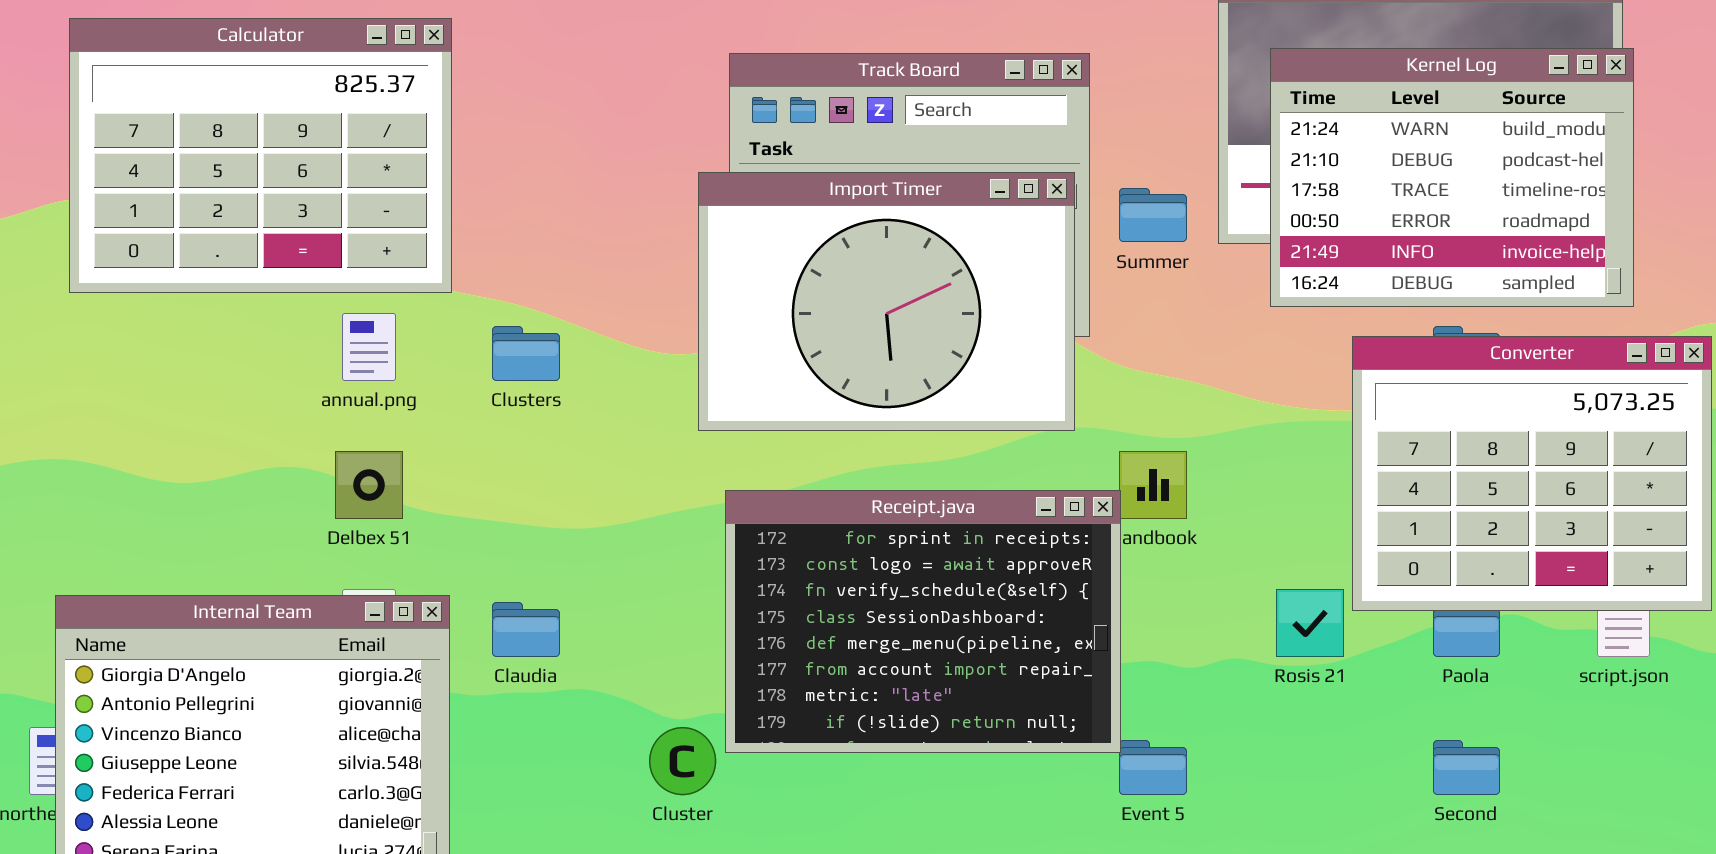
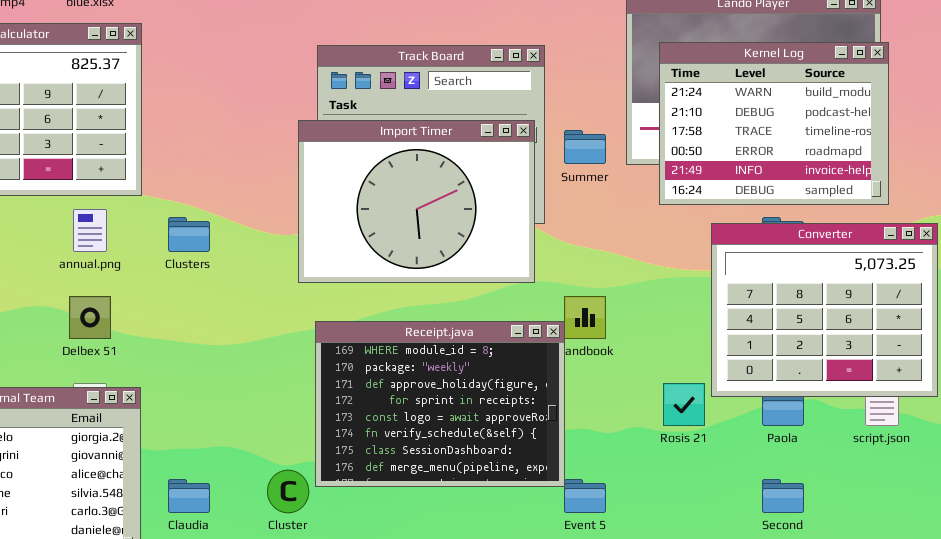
Receipt.java: [725,490,1121,753] -> [315,321,565,487], scrolled up 3 rows
Claudia: [492,602,560,657] -> [168,479,210,513], moved

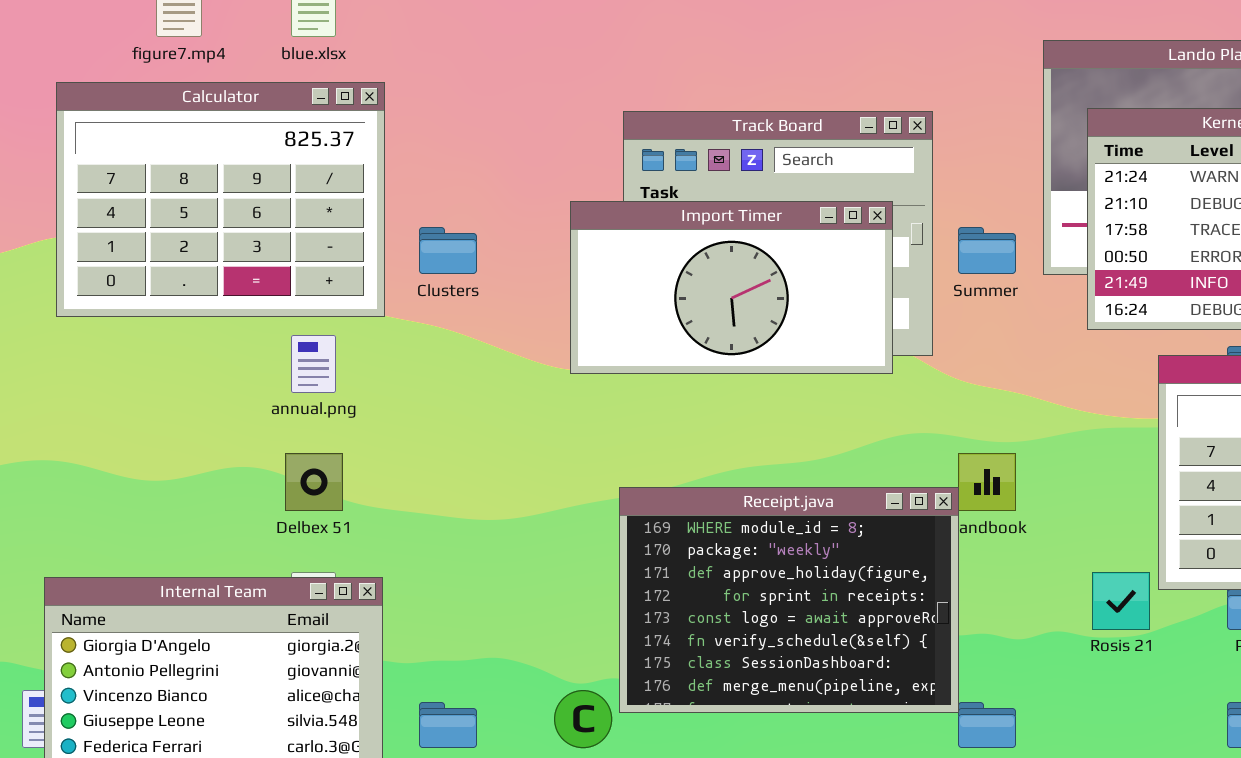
Import Timer: [298,120,535,283] -> [570,201,893,374], moved, resized
Clusters: [168,217,210,252] -> [419,227,477,274], moved

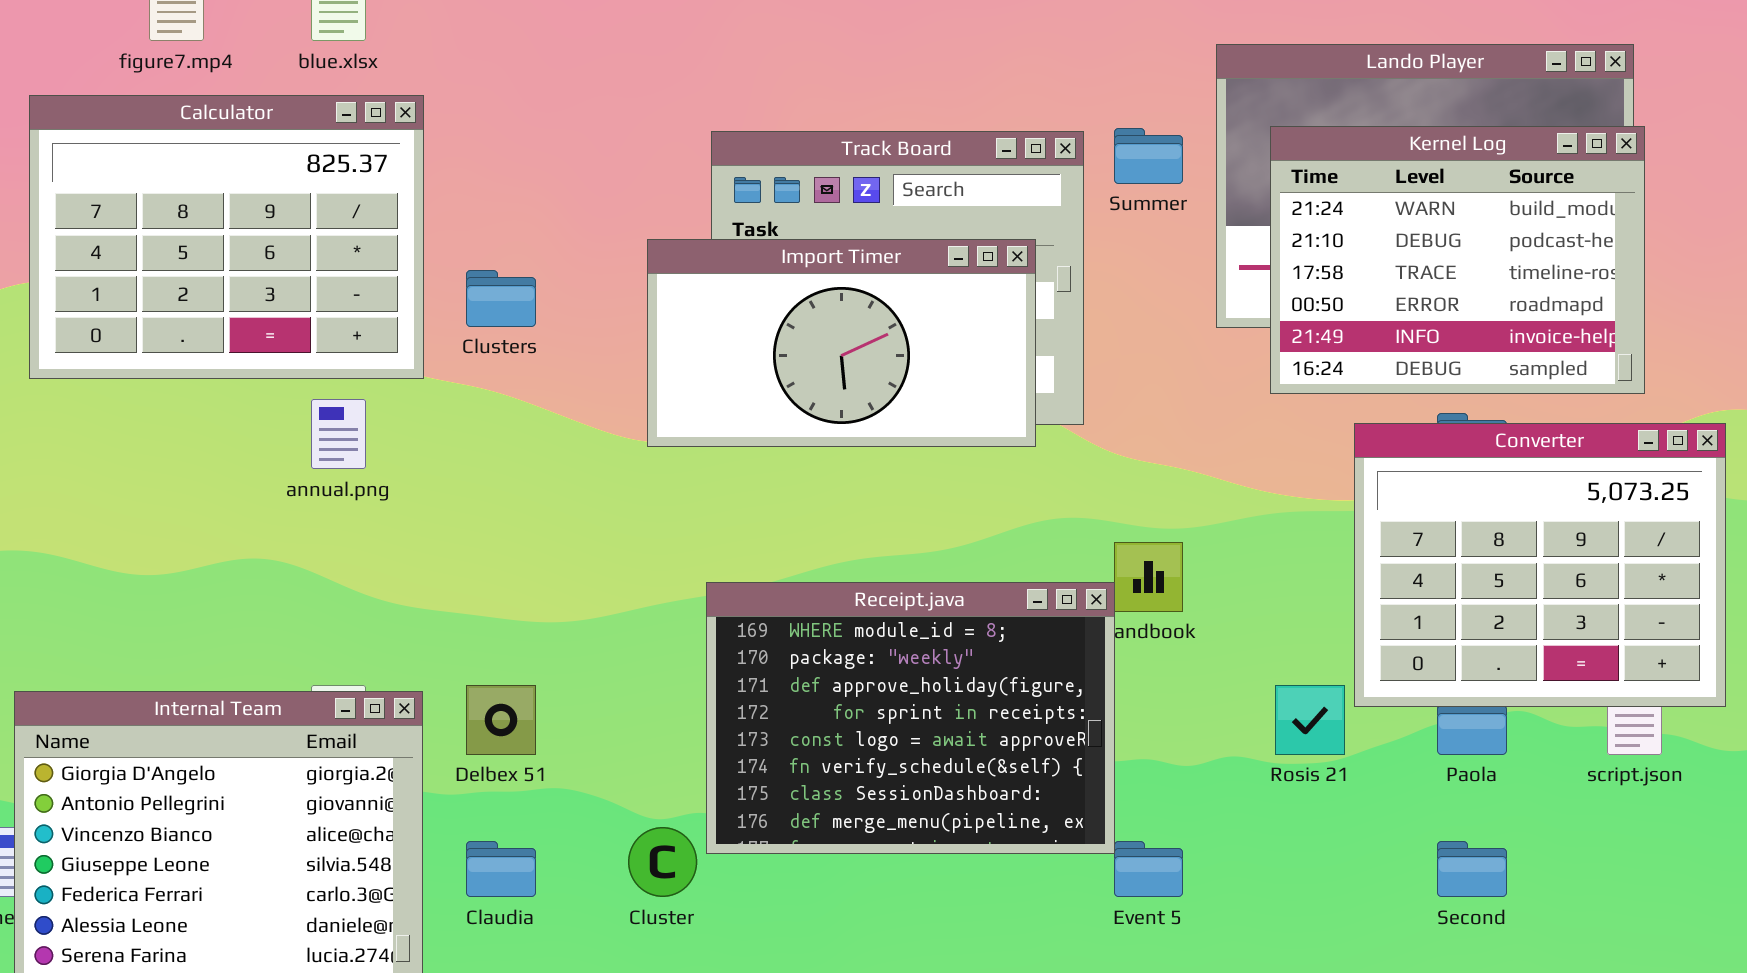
Summer: [958,227,1016,274] -> [1114,128,1183,184], moved
Delbex 51: [285,453,343,511] -> [466,685,536,755], moved

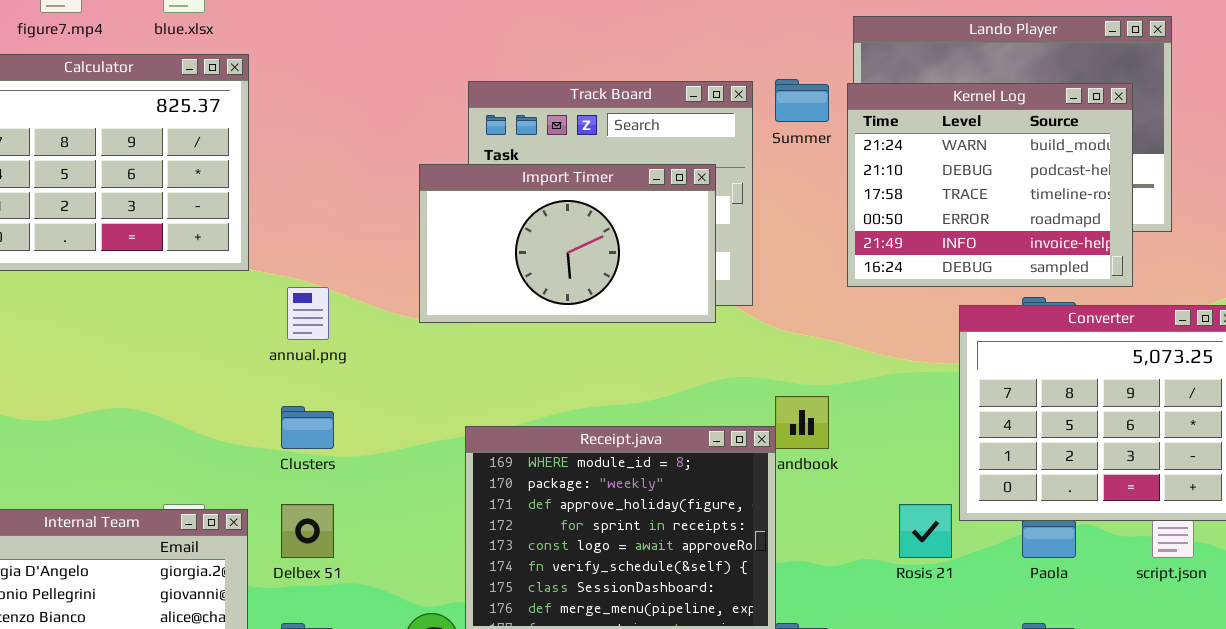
Kernel Log: [1270,126,1645,394] -> [847,83,1133,287], moved
Clusters: [466,270,536,327] -> [281,406,334,449], moved
annual.png: [311,399,366,469] -> [287,287,329,340], moved

